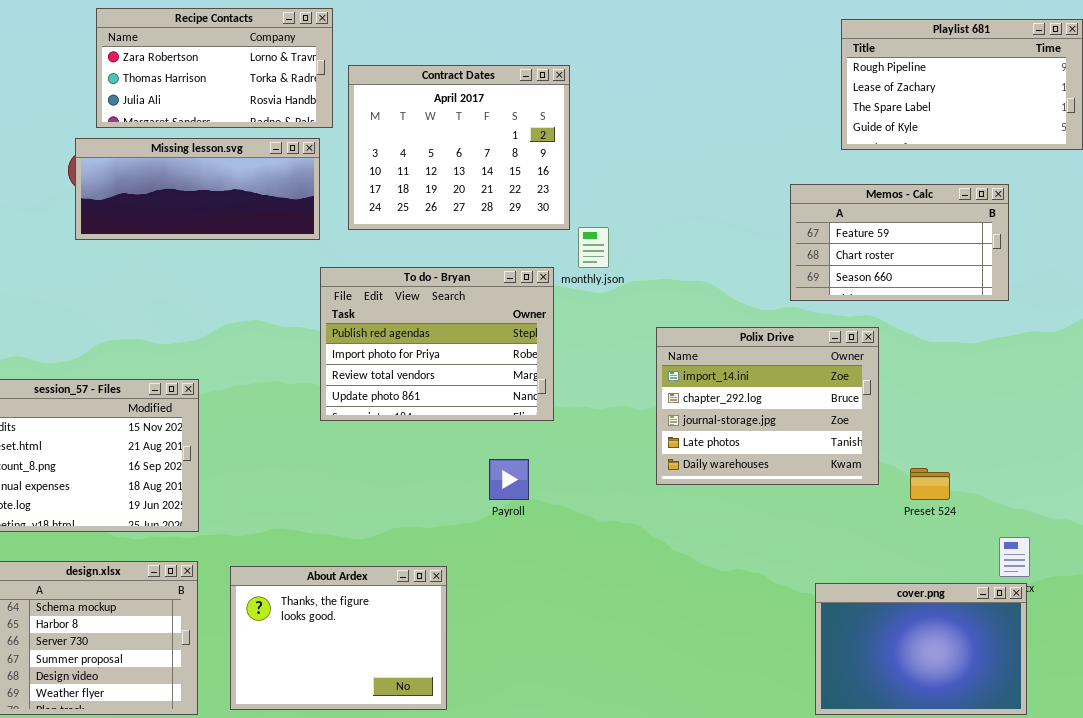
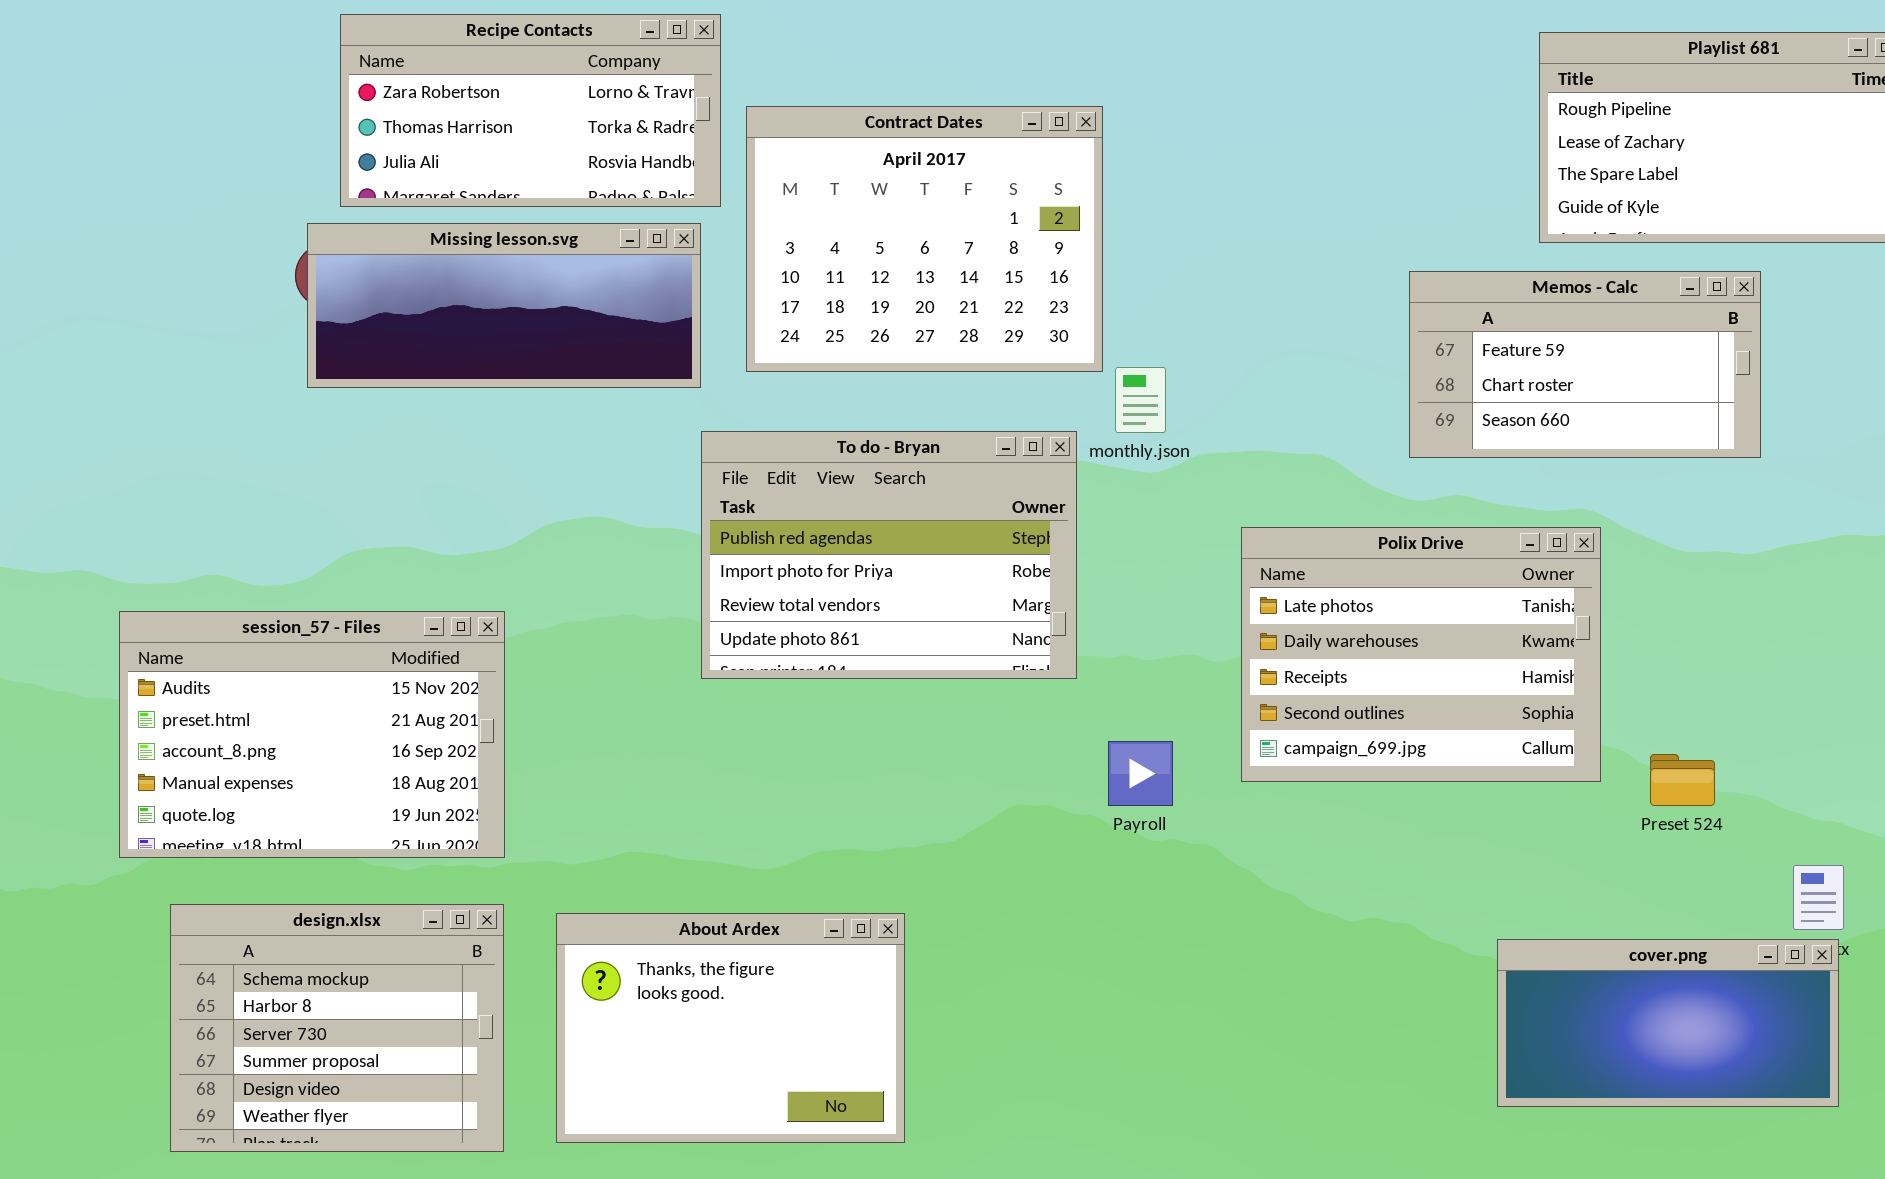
Memos - Calc: [790,184,1009,301] -> [1409,271,1761,458], moved
Polix Drive: [656,327,879,485] -> [1241,527,1601,782], scrolled down 3 rows
Payroll: [489,459,529,500] -> [1108,741,1173,806], moved
cover.png: [815,583,1027,715] -> [1497,939,1839,1107], resized

